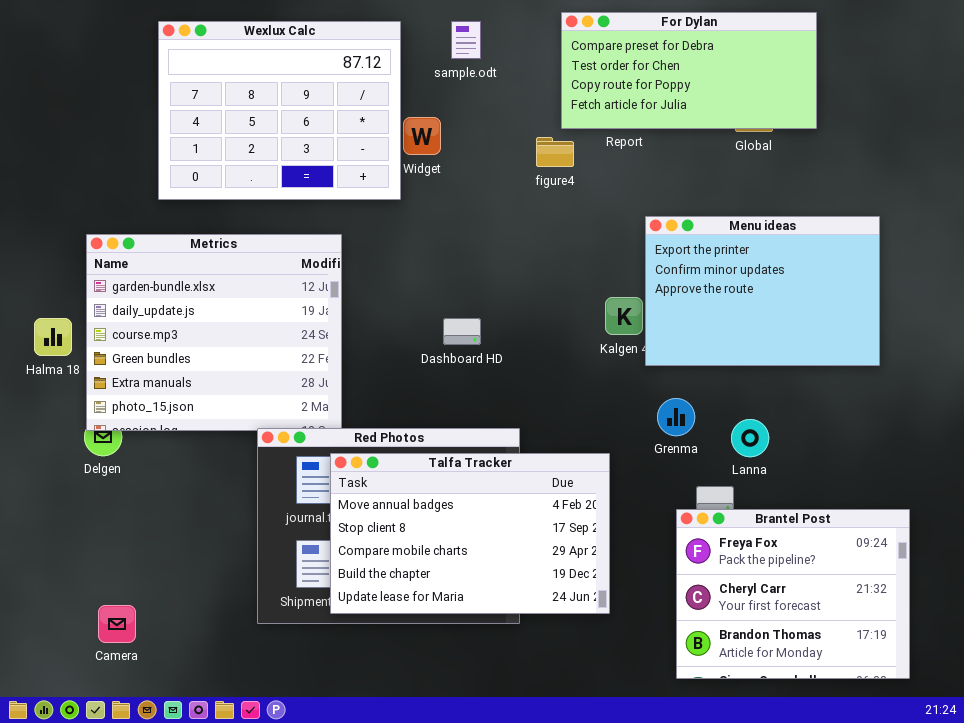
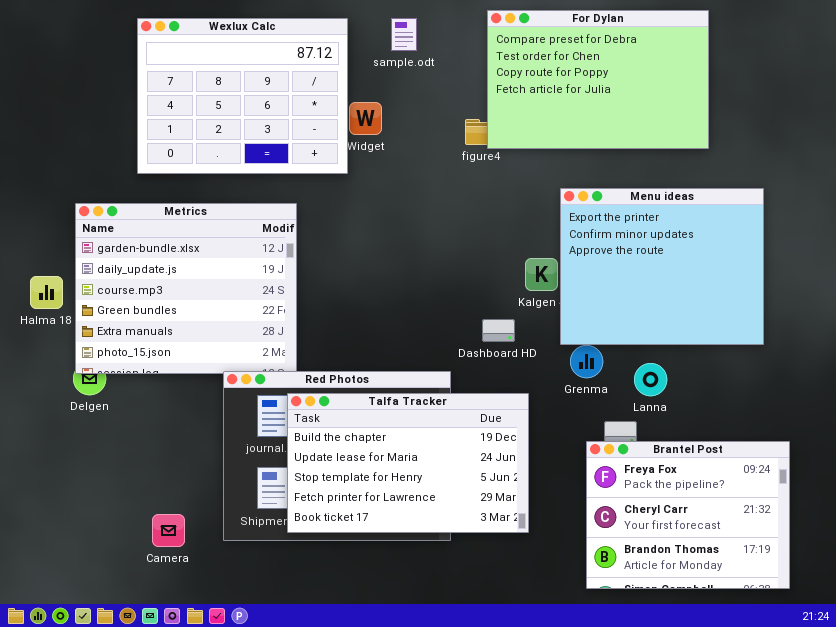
For Dylan: [561,12,817,129] -> [487,10,709,149], resized
Menu ideas: [645,216,880,366] -> [560,188,764,345], resized
Dashboard HD: [443,318,481,345] -> [482,319,515,342], moved
Talfa Tracker: [330,453,610,614] -> [287,393,529,533], scrolled down 3 rows
Camera: [98,605,136,643] -> [152,514,185,547], moved

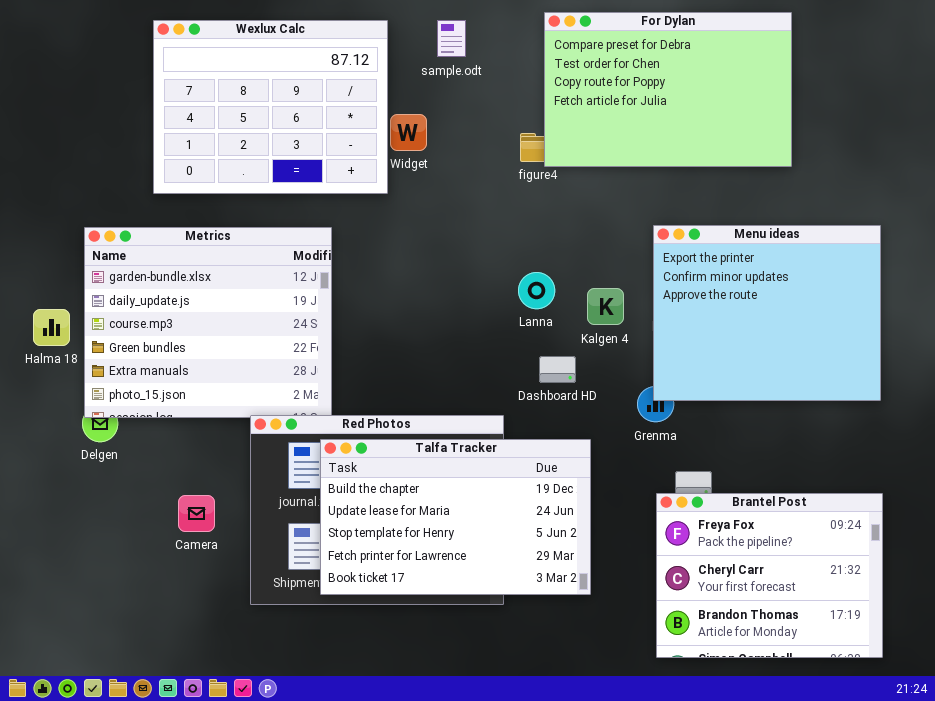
Menu ideas: [560,188,764,345] -> [653,225,881,401], moved
Lanna: [634,363,667,396] -> [518,272,555,309], moved
Camera: [152,514,185,547] -> [178,495,215,532], moved

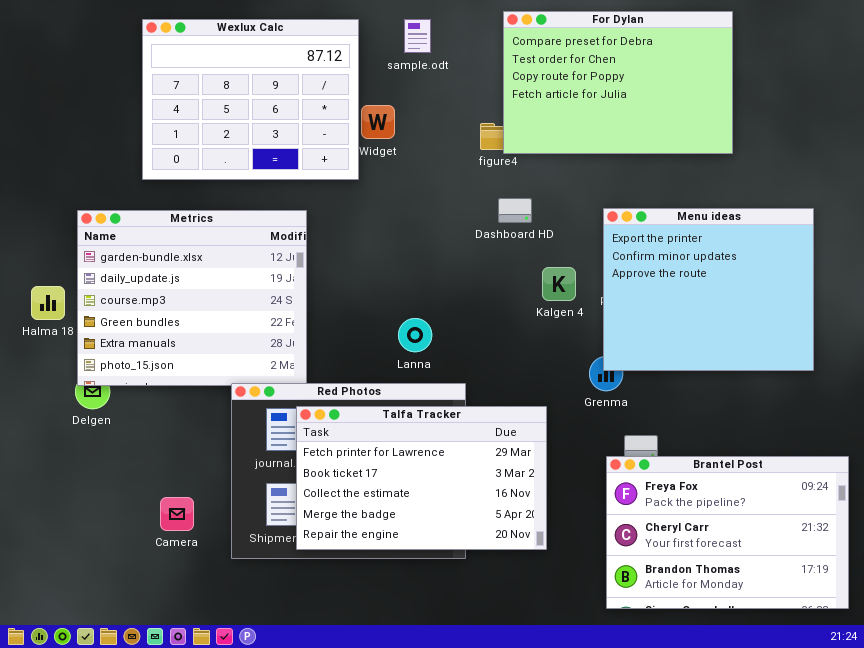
Lanna: [518,272,555,309] -> [398,318,432,352], moved
Dashboard HD: [539,356,576,383] -> [498,198,532,223], moved
Talfa Tracker: [320,439,591,595] -> [296,406,547,550], scrolled down 3 rows
Brantel Post: [656,493,883,658] -> [606,456,849,609], resized
Camera: [178,495,215,532] -> [160,497,194,531], moved

